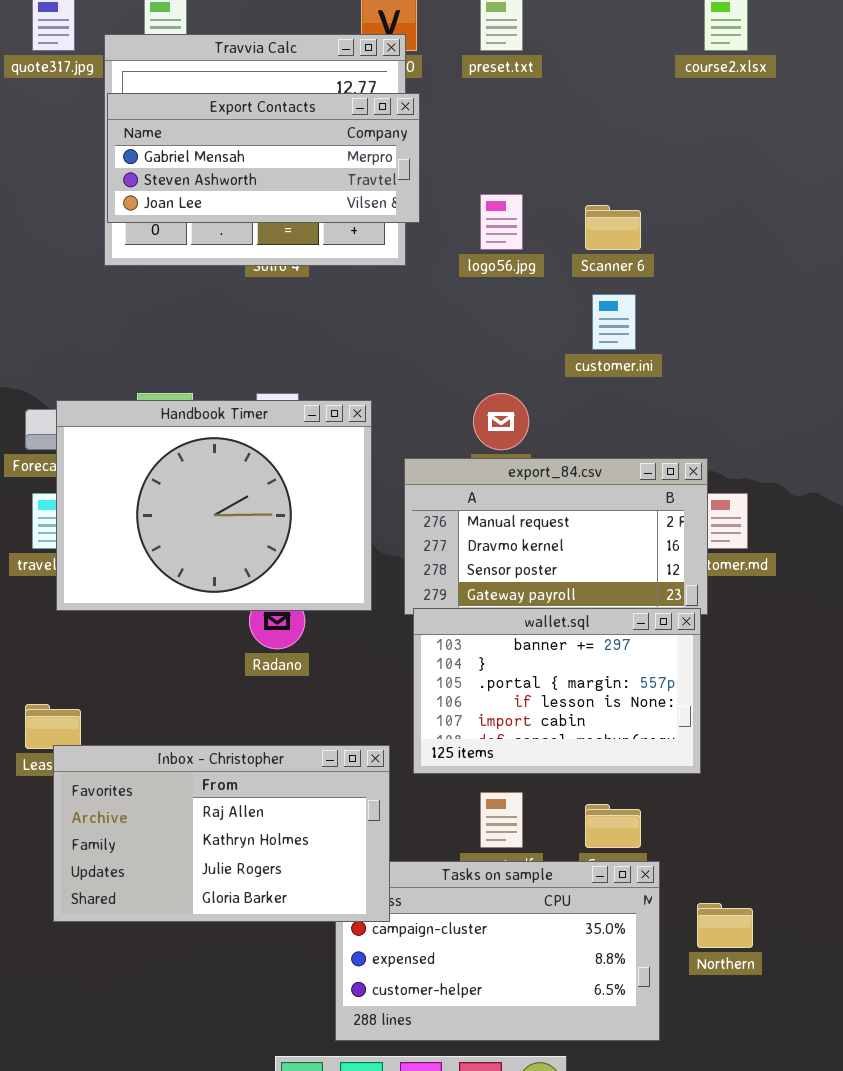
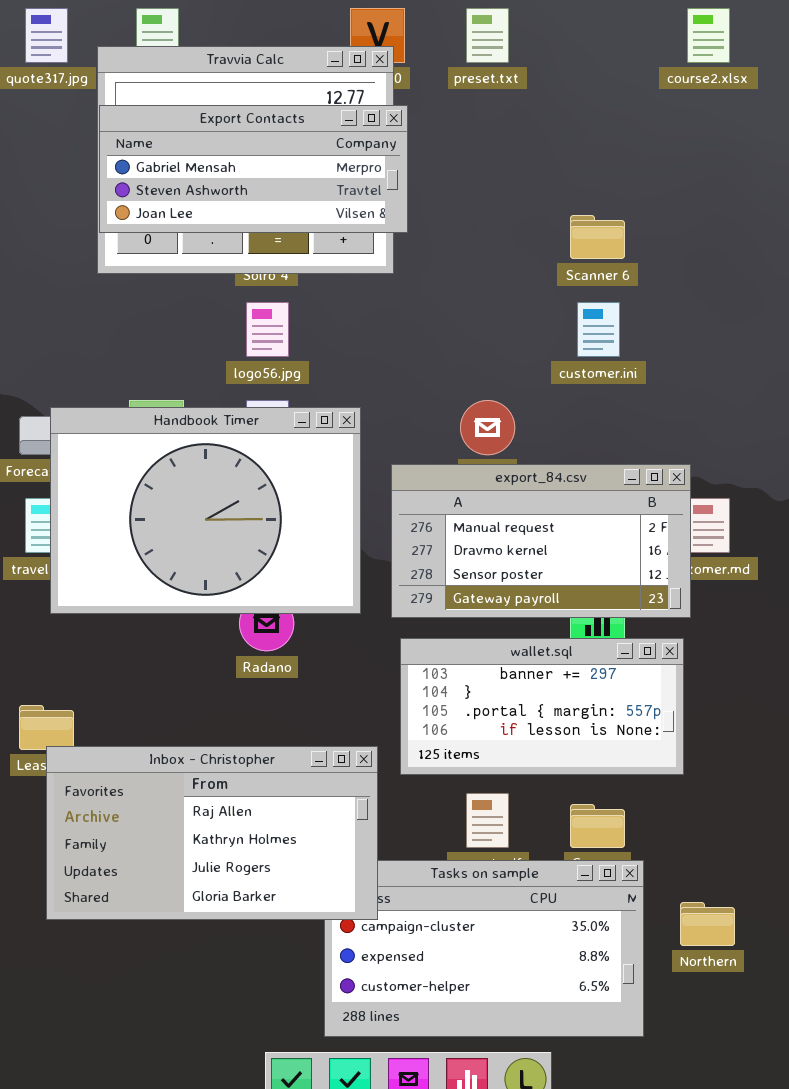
logo56.jpg: [480,194,523,250] -> [246,302,289,357], moved
wallet.sql: [413,608,701,774] -> [400,638,684,775], resized

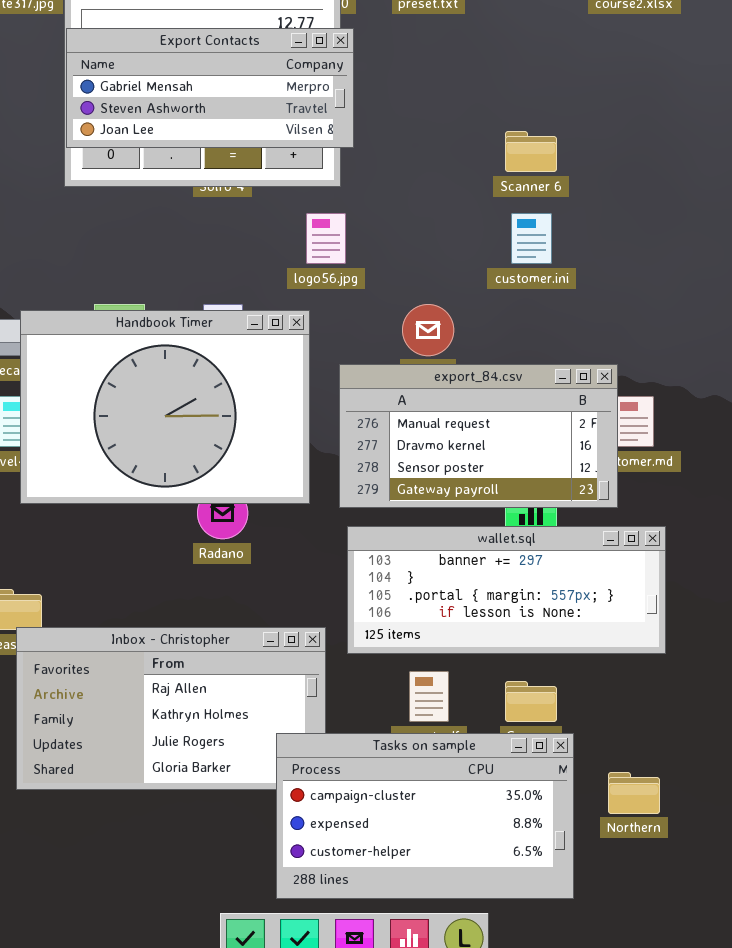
logo56.jpg: [246,302,289,357] -> [306,213,346,264], moved
wallet.sql: [400,638,684,775] -> [347,526,666,654], resized
Tasks on sample: [324,860,644,1037] -> [276,733,574,899], raised

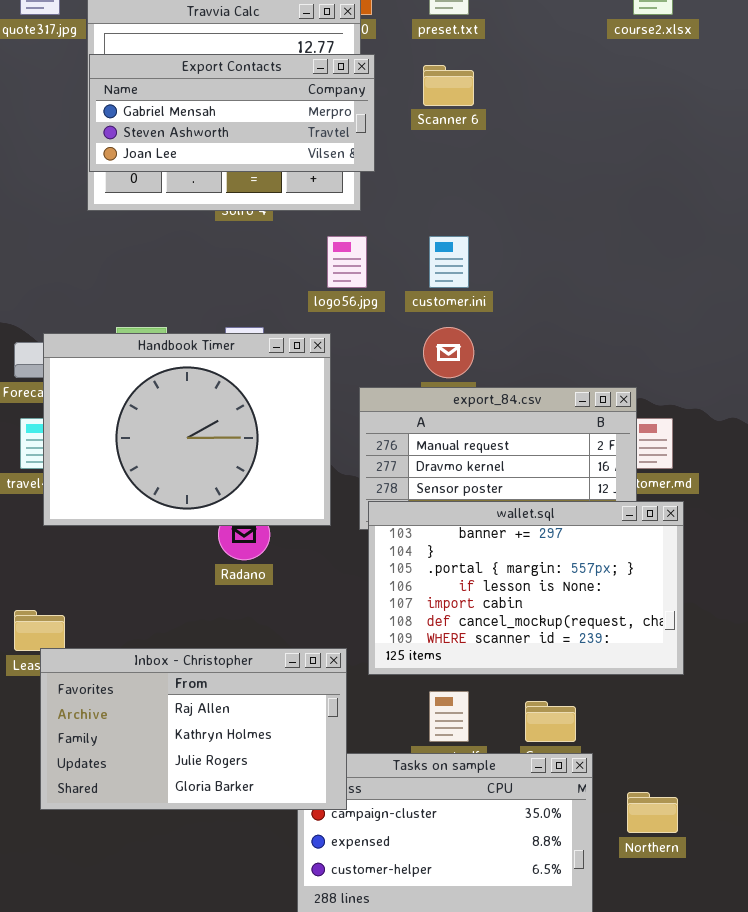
Scanner 6: [505,131,557,172] -> [423,65,474,106], moved
customer.ini: [511,213,552,264] -> [429,236,469,288], moved
wallet.sql: [347,526,666,654] -> [368,501,684,675], resized
Inbox - Christopher: [16,627,326,790] -> [40,648,347,810], raised

